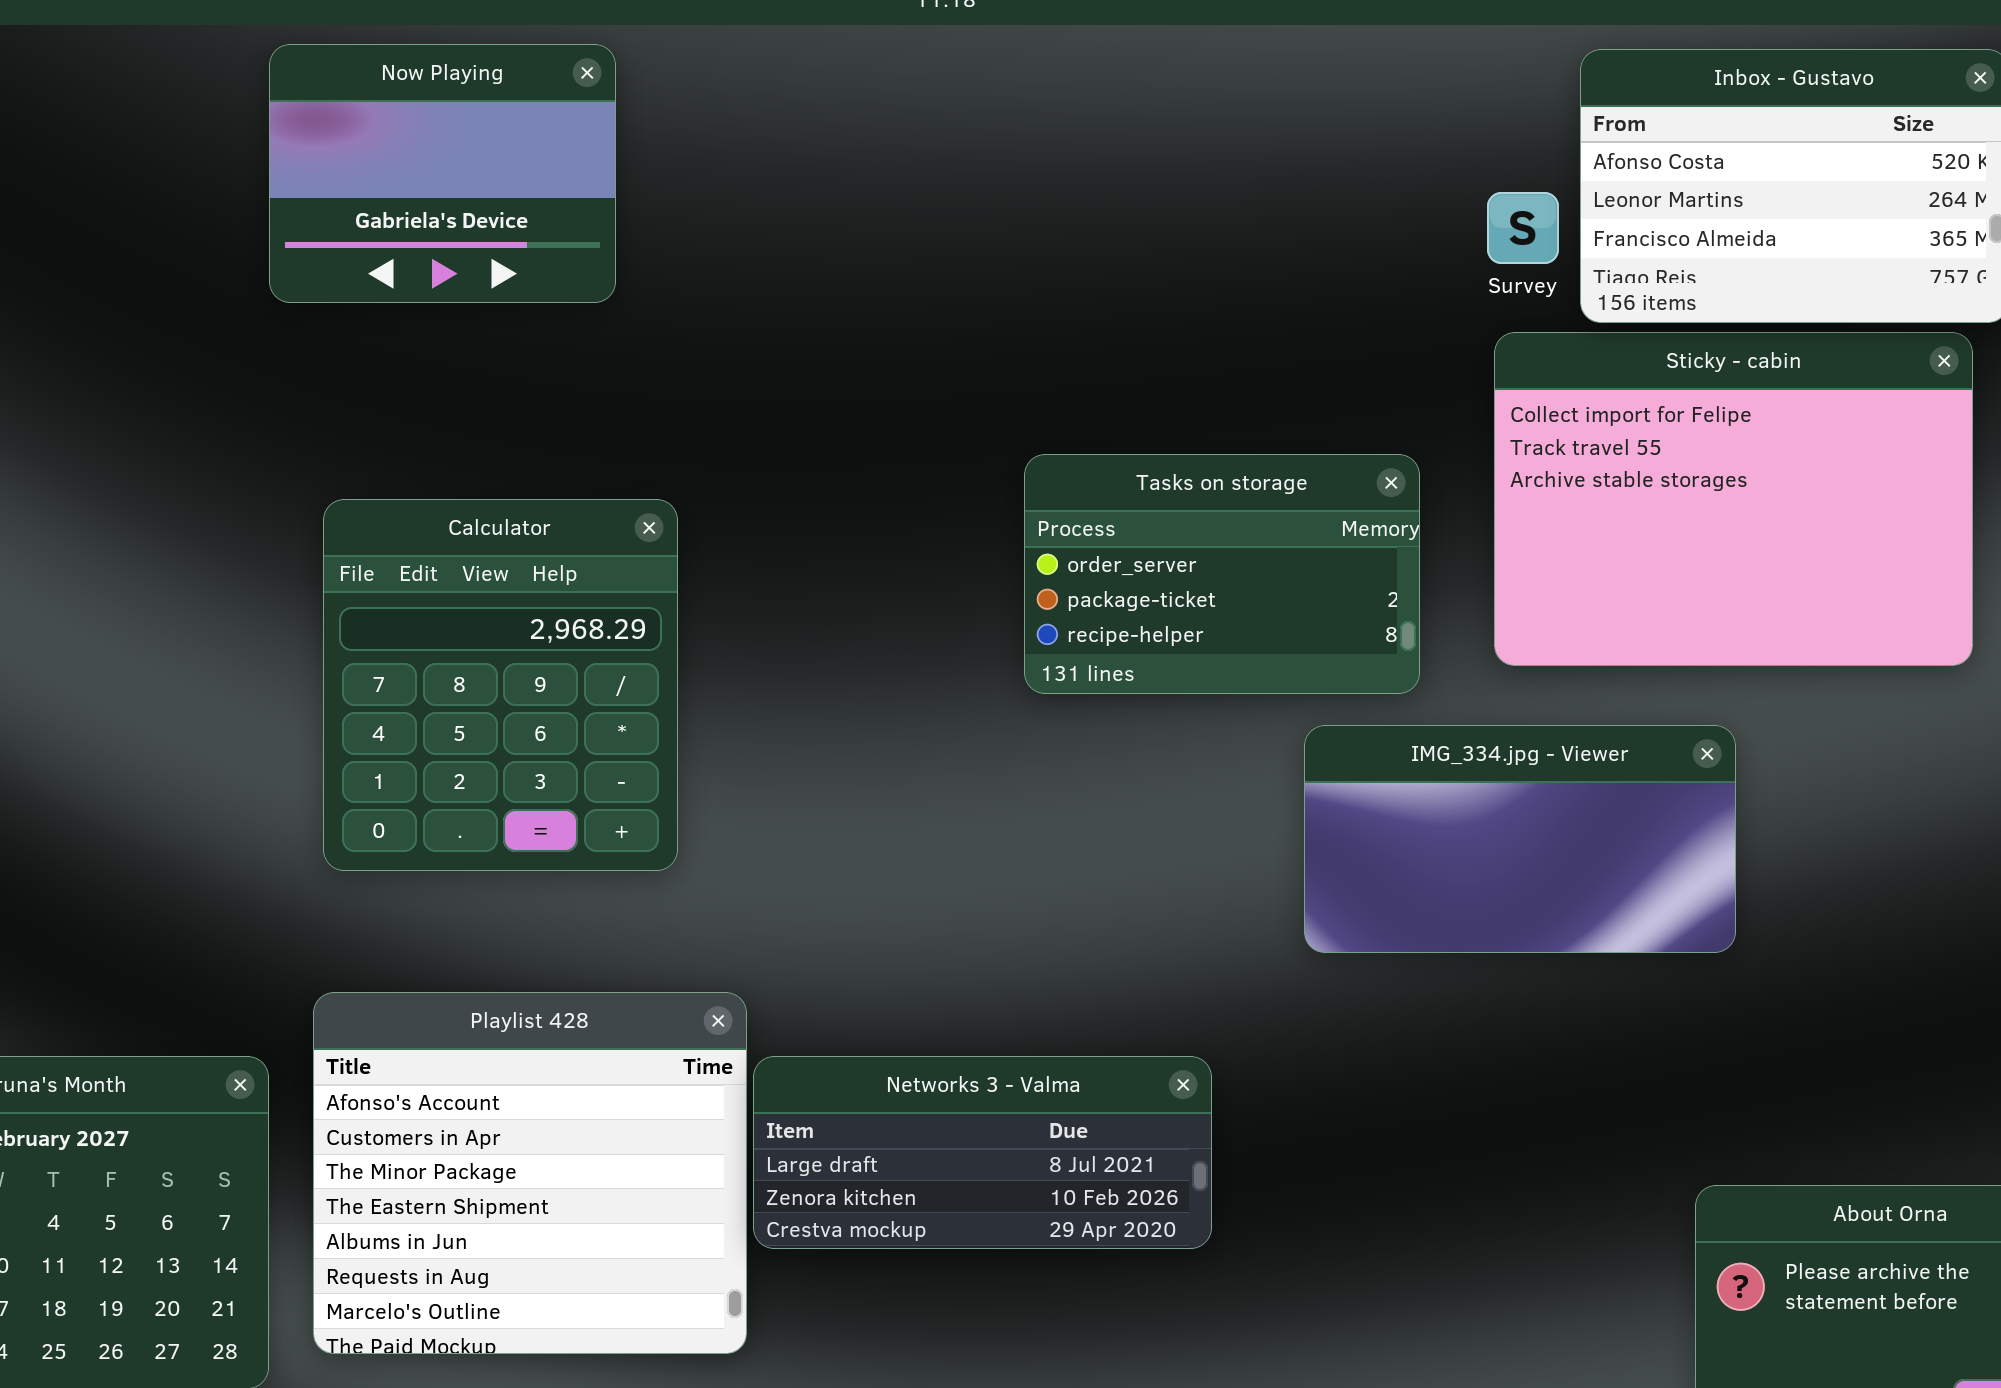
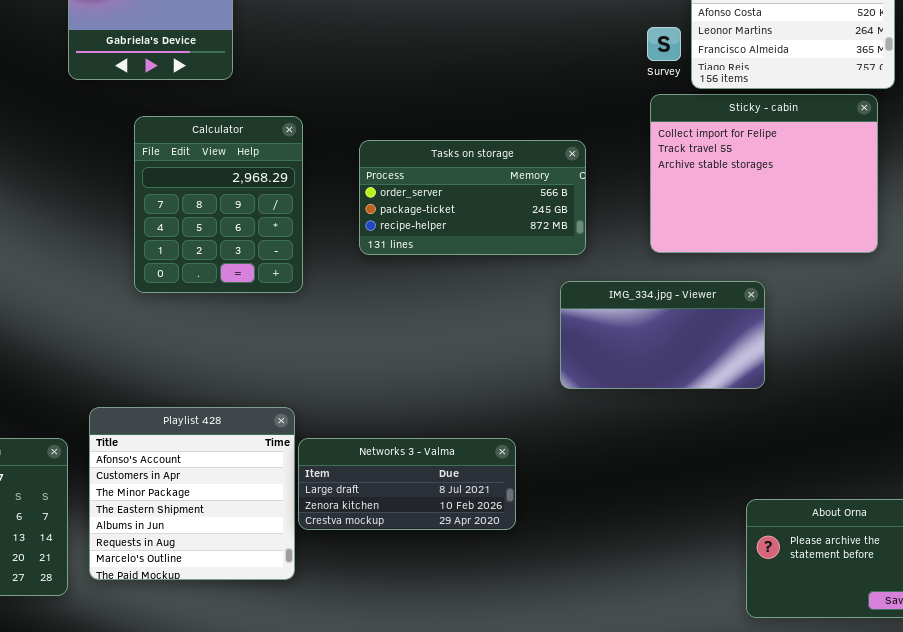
Tasks on storage: [1024,454,1420,694] -> [359,140,586,255], moved, resized
Calculator: [323,499,678,871] -> [134,116,303,293], moved

